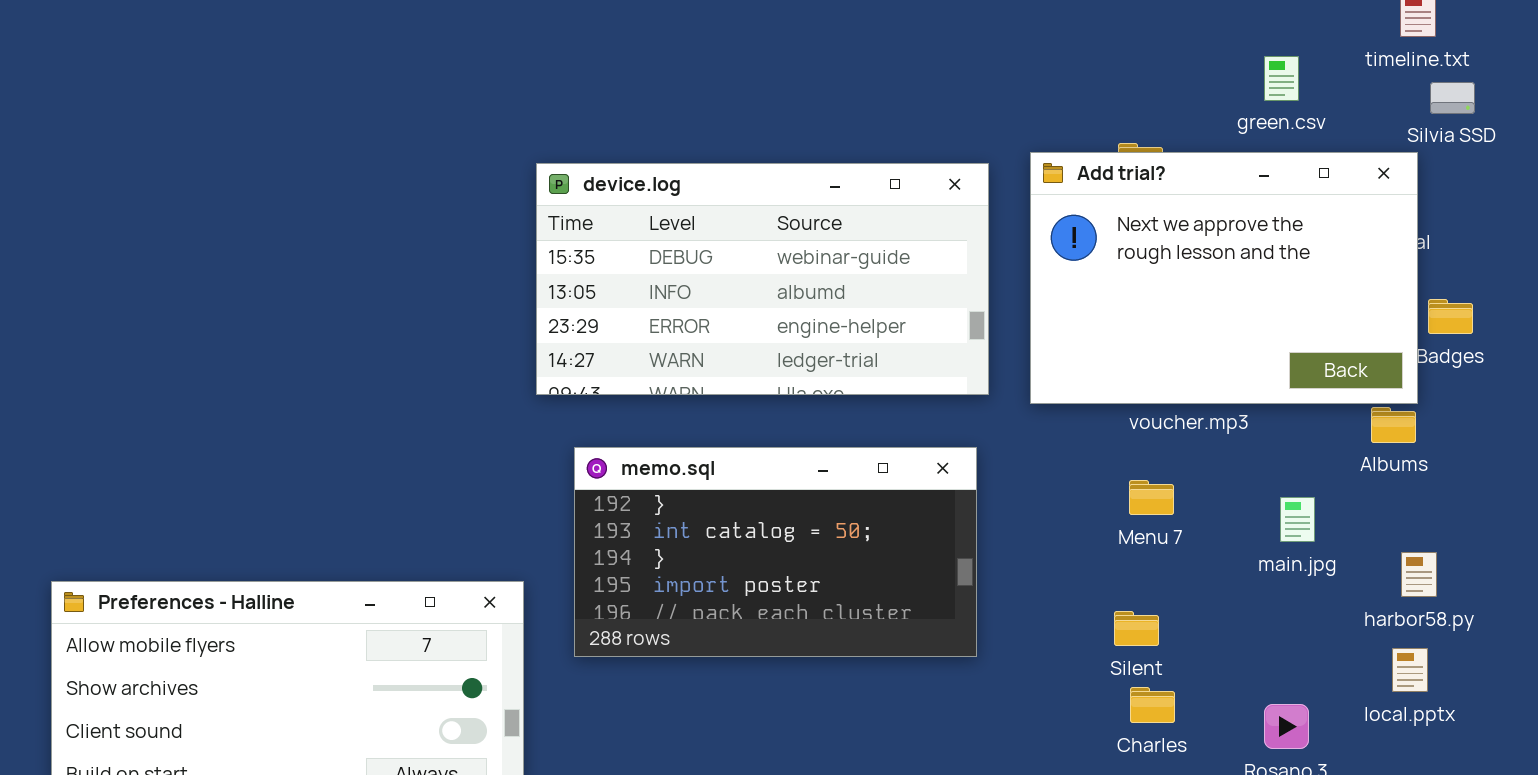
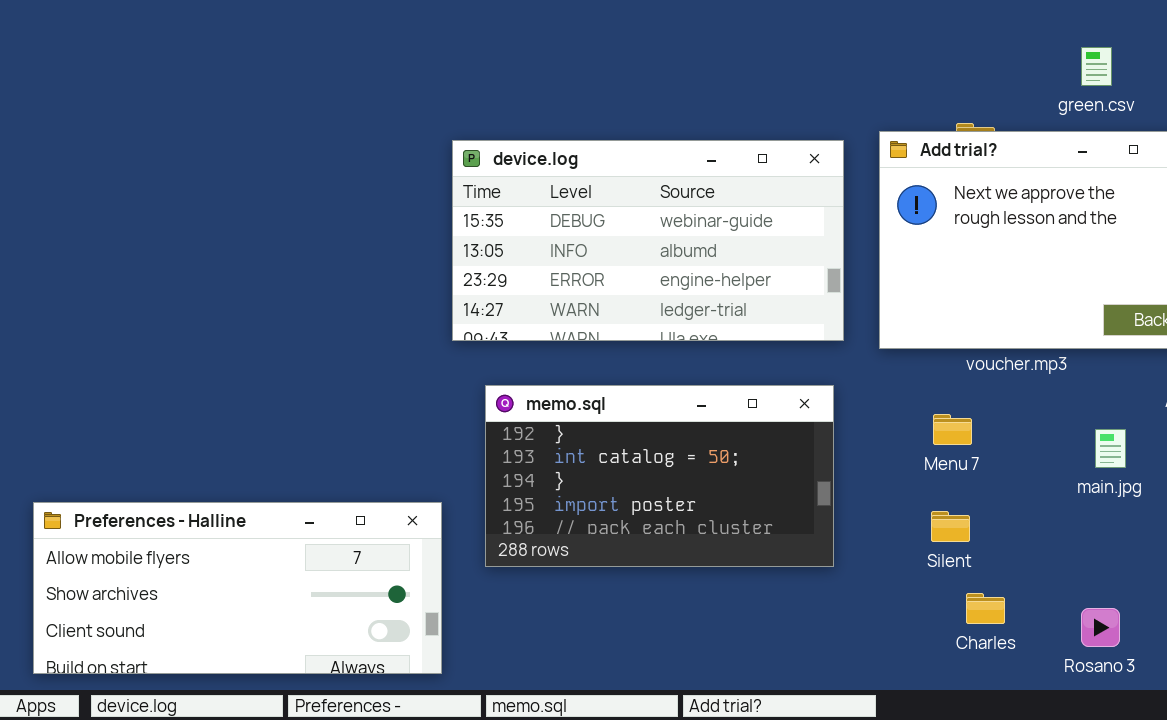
Menu 7: [1129,480,1174,515] -> [933,414,972,445], moved
Silent: [1114,611,1159,646] -> [931,511,970,542], moved

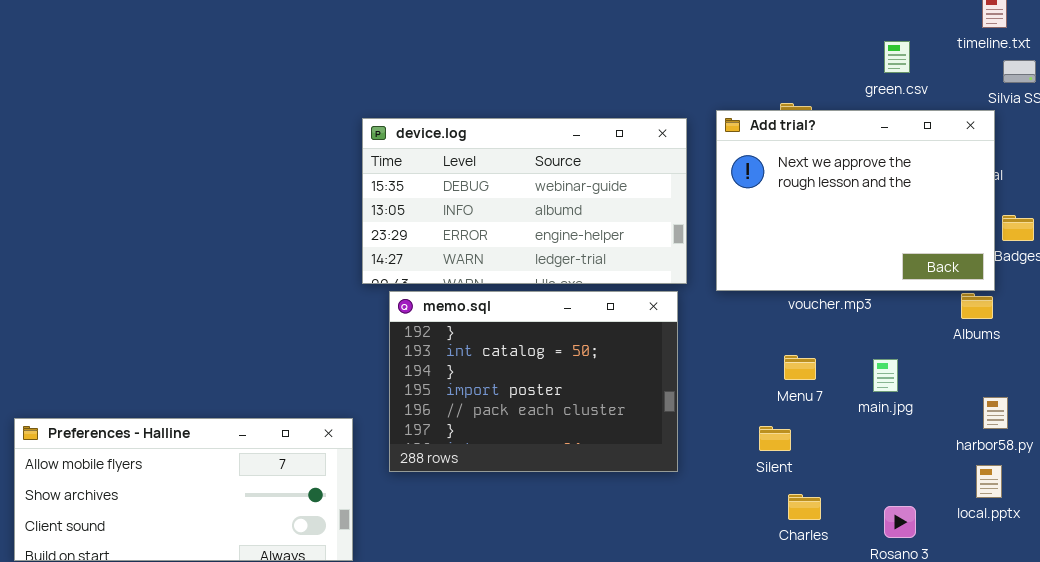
memo.sql: [485,385,834,567] -> [389,291,678,472], resized
Menu 7: [933,414,972,445] -> [784,355,816,380], moved
main.jpg: [1095,429,1126,468] -> [873,359,898,392], moved

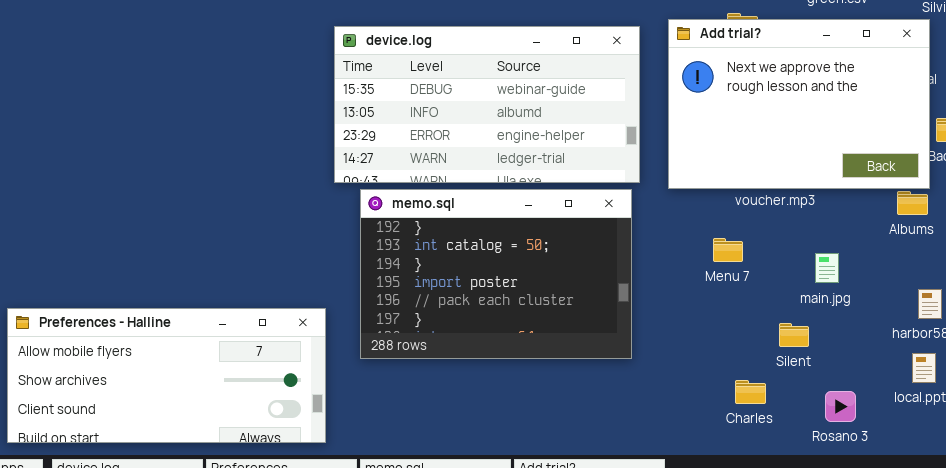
Menu 7: [784,355,816,380] -> [713,238,743,262], moved
Silent: [759,426,791,451] -> [779,323,809,347], moved

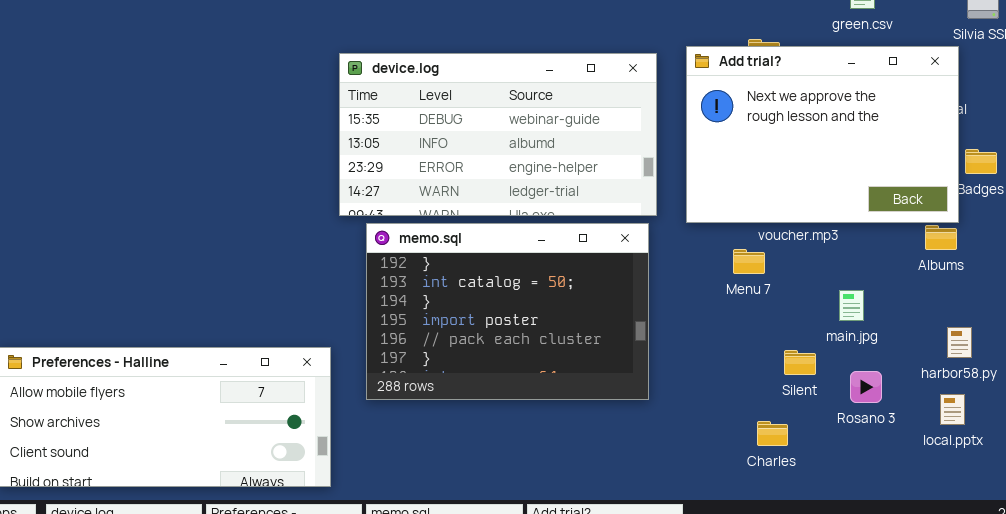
Menu 7: [713,238,743,262] -> [733,249,765,274], moved
Silent: [779,323,809,347] -> [784,350,816,375], moved
Rosano 3: [825,391,856,422] -> [850,371,882,403], moved

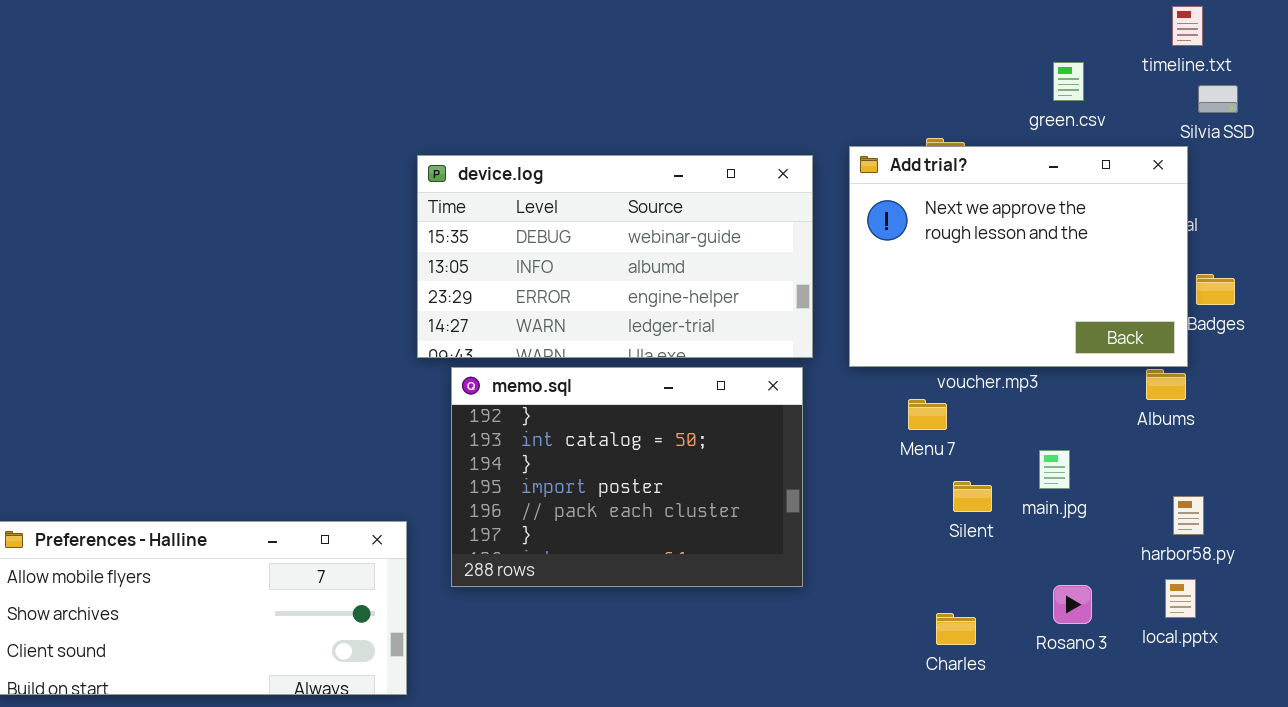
Silent: [784,350,816,375] -> [953,481,992,512], moved
Rosano 3: [850,371,882,403] -> [1053,585,1092,624], moved

